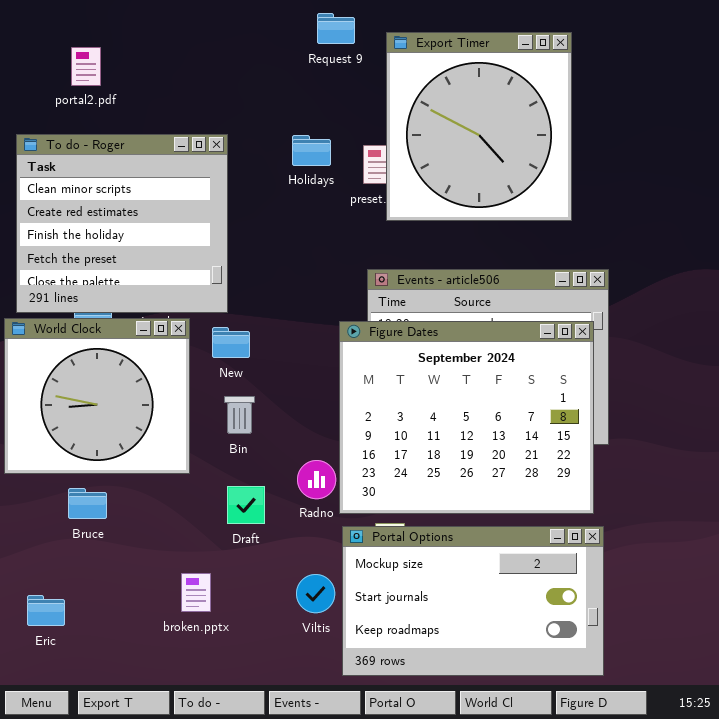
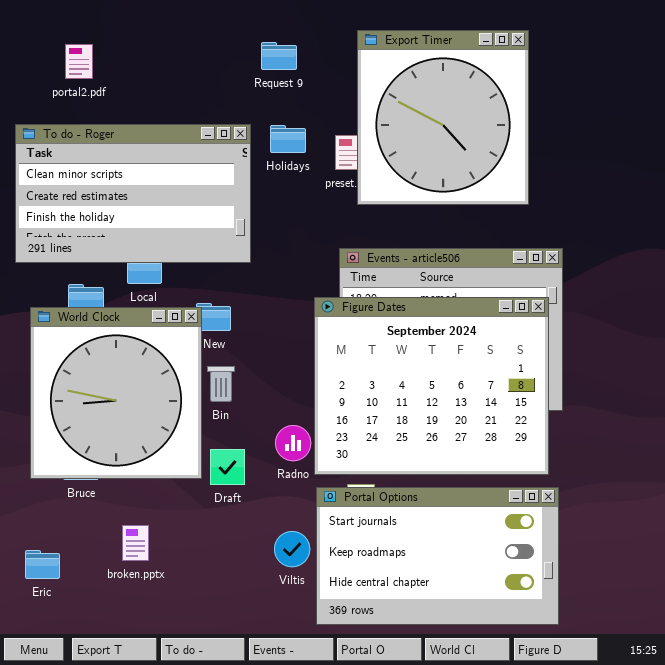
Request 9: [317,13,355,44] -> [261,42,297,70], moved
To do - Roger: [16,134,228,313] -> [15,124,251,263], resized
World Clock: [4,318,190,474] -> [30,307,202,479], moved, resized
Portal Options: [342,526,604,676] -> [316,487,559,625], scrolled down 1 row
broken.pptx: [181,573,211,612] -> [122,525,149,561], moved

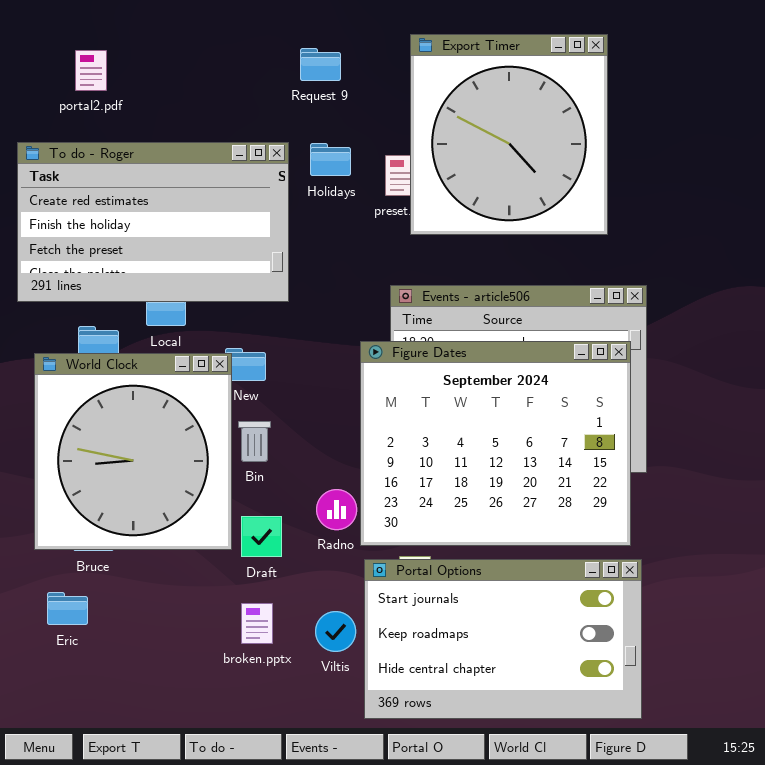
To do - Roger: [15,124,251,263] -> [17,142,289,302], scrolled down 1 row
broken.pptx: [122,525,149,561] -> [241,603,273,644], moved
Eric: [25,550,60,579] -> [47,592,88,625], moved

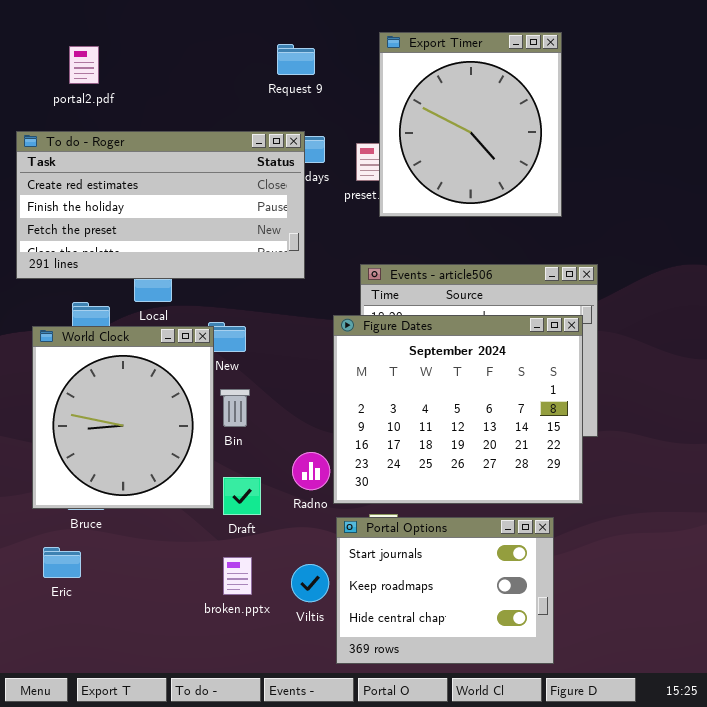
To do - Roger: [17,142,289,302] -> [16,131,305,279], resized
Portal Options: [364,559,642,719] -> [336,517,554,664], resized

